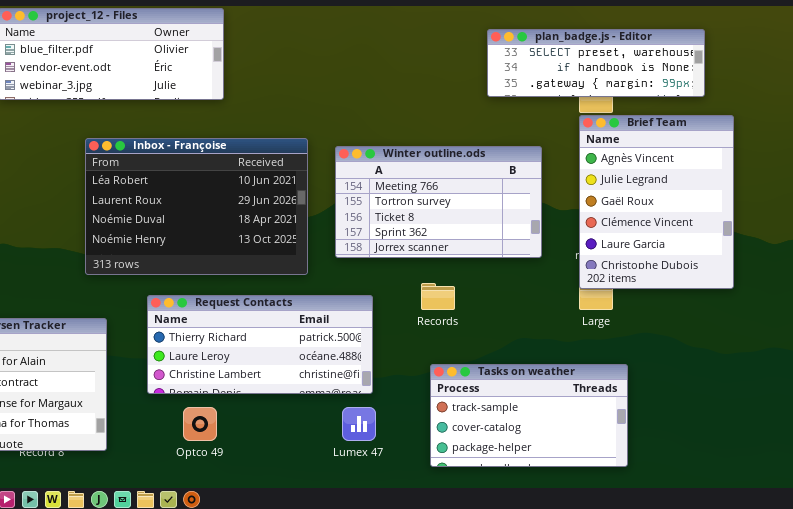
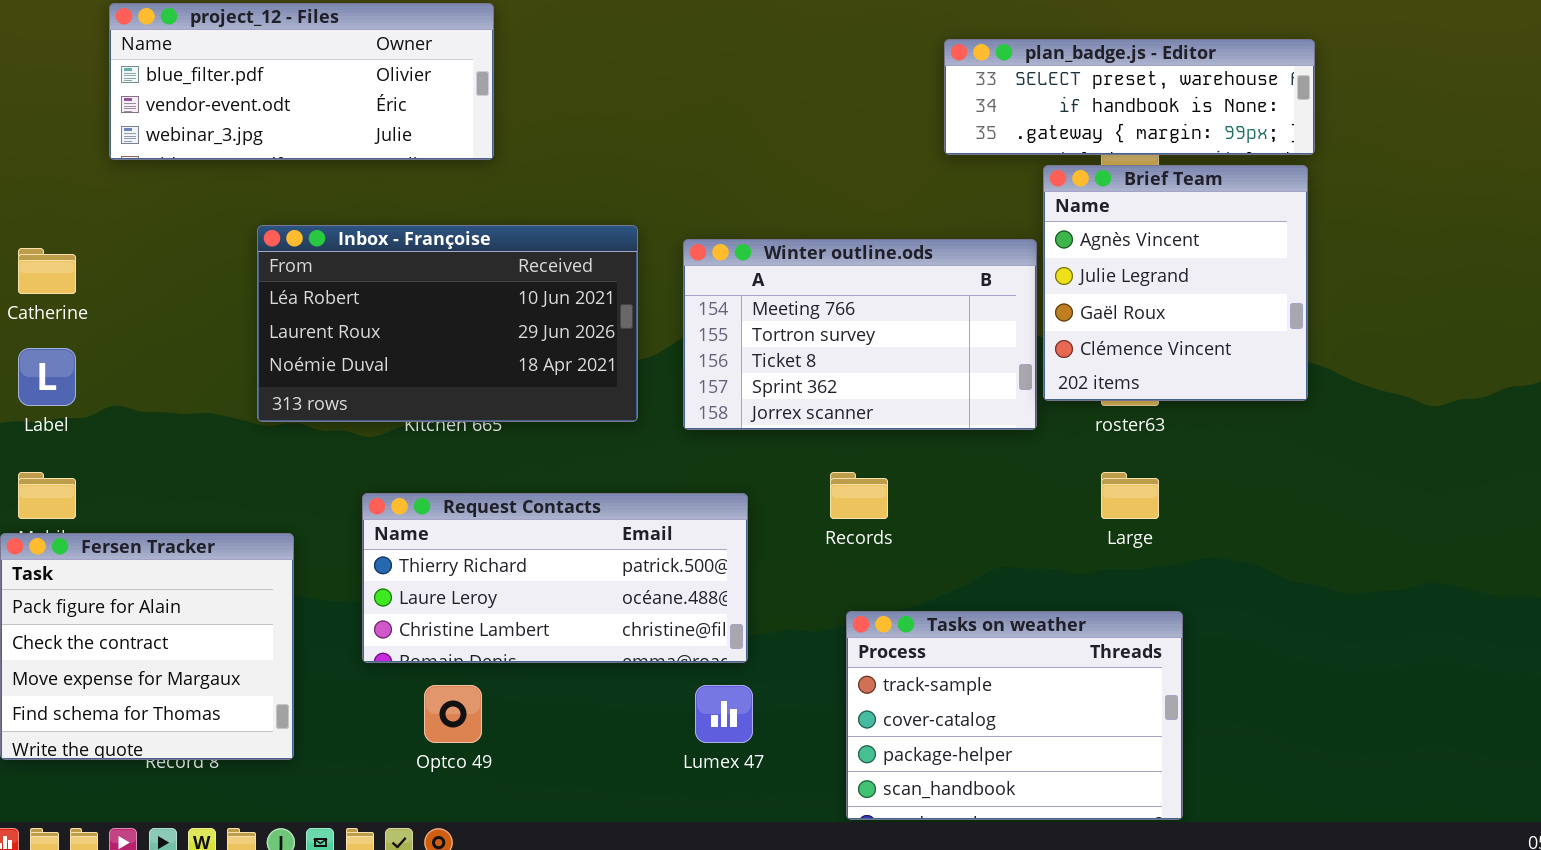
Brief Team: [579,115,734,289] -> [1043,165,1308,401], moved, resized
Inbox - Françoise: [85,138,308,275] -> [257,225,638,422], resized
Tasks on weather: [430,364,628,467] -> [846,611,1183,820], resized

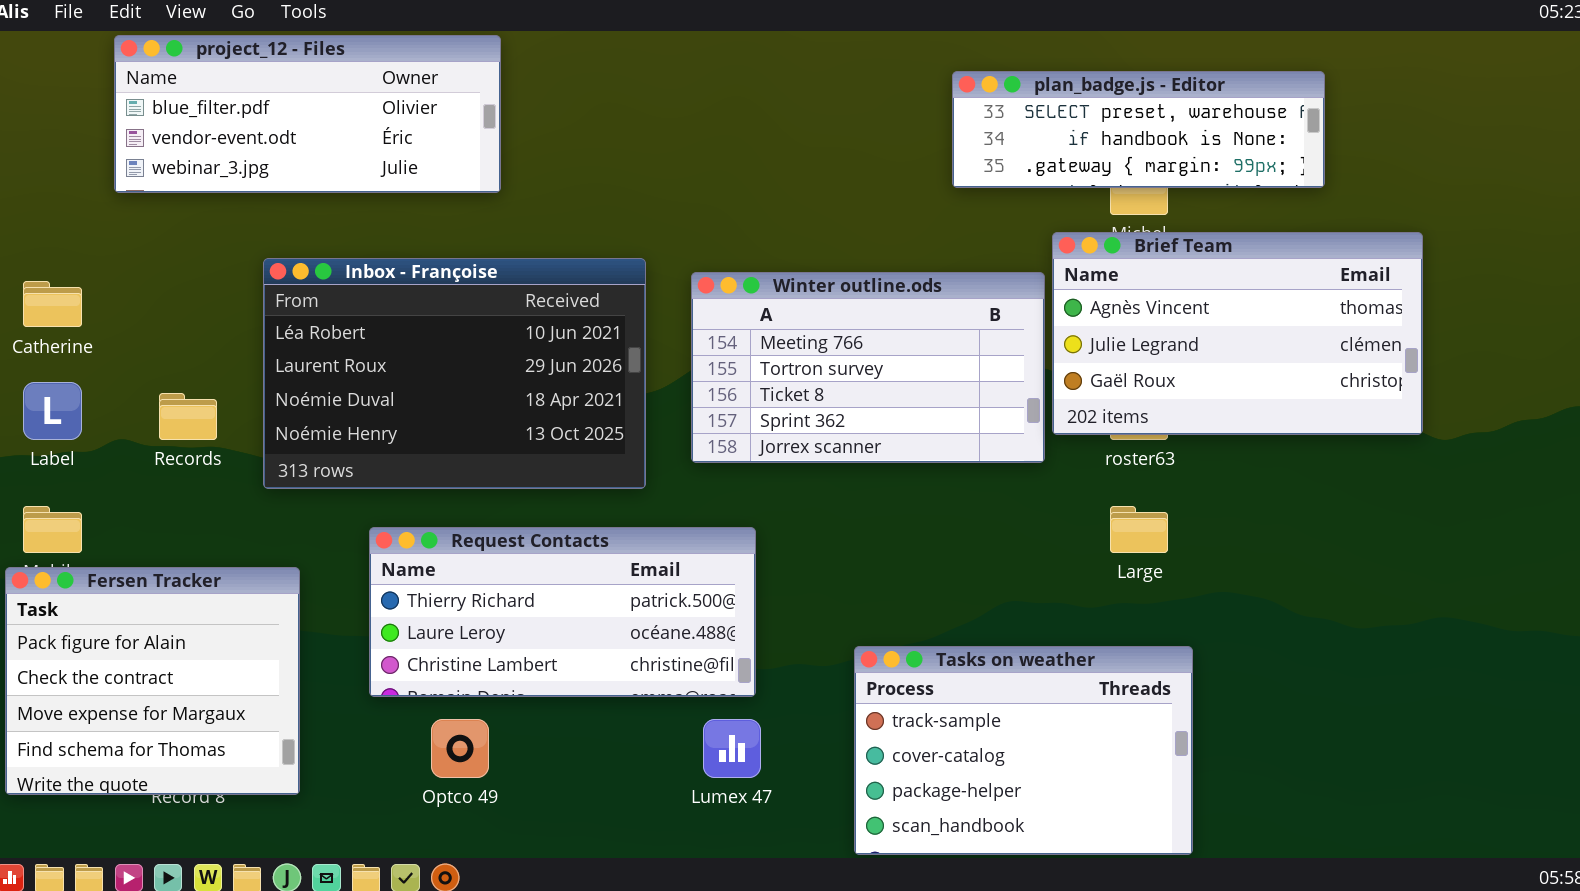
Brief Team: [1043,165,1308,401] -> [1052,232,1423,435], resized
Inbox - Françoise: [257,225,638,422] -> [263,258,646,489], resized
Records: [830,472,888,519] -> [159,393,217,440], moved

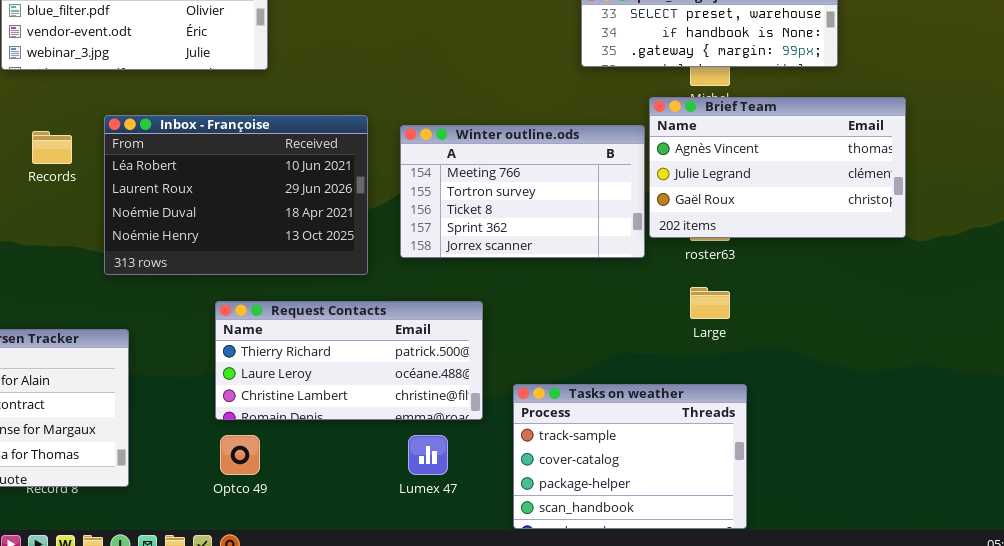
Records: [159,393,217,440] -> [32,131,72,164], moved
Request Contacts: [369,527,756,697] -> [215,301,483,420], moved

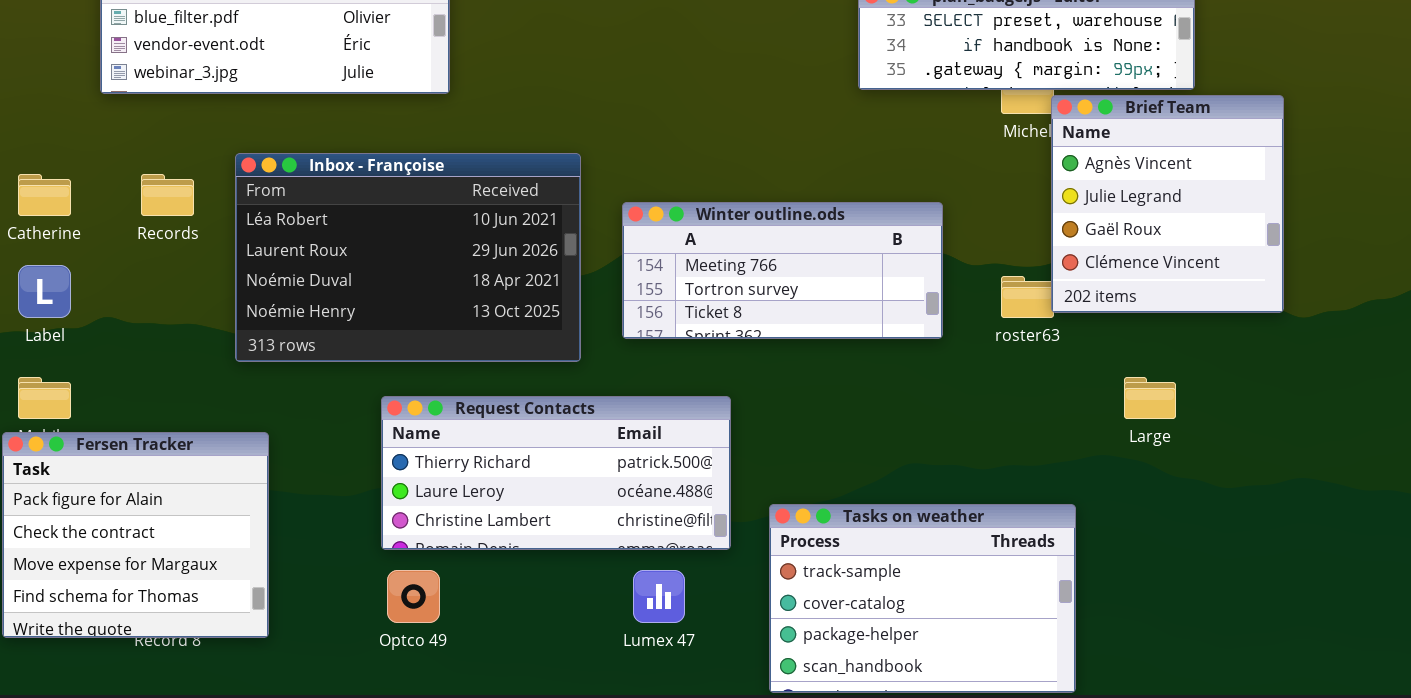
Brief Team: [649,97,906,238] -> [1051,95,1284,313], resized
Winter outline.ods: [400,125,645,258] -> [622,202,943,339], resized
Large: [690,287,730,319] -> [1124,377,1176,419], moved

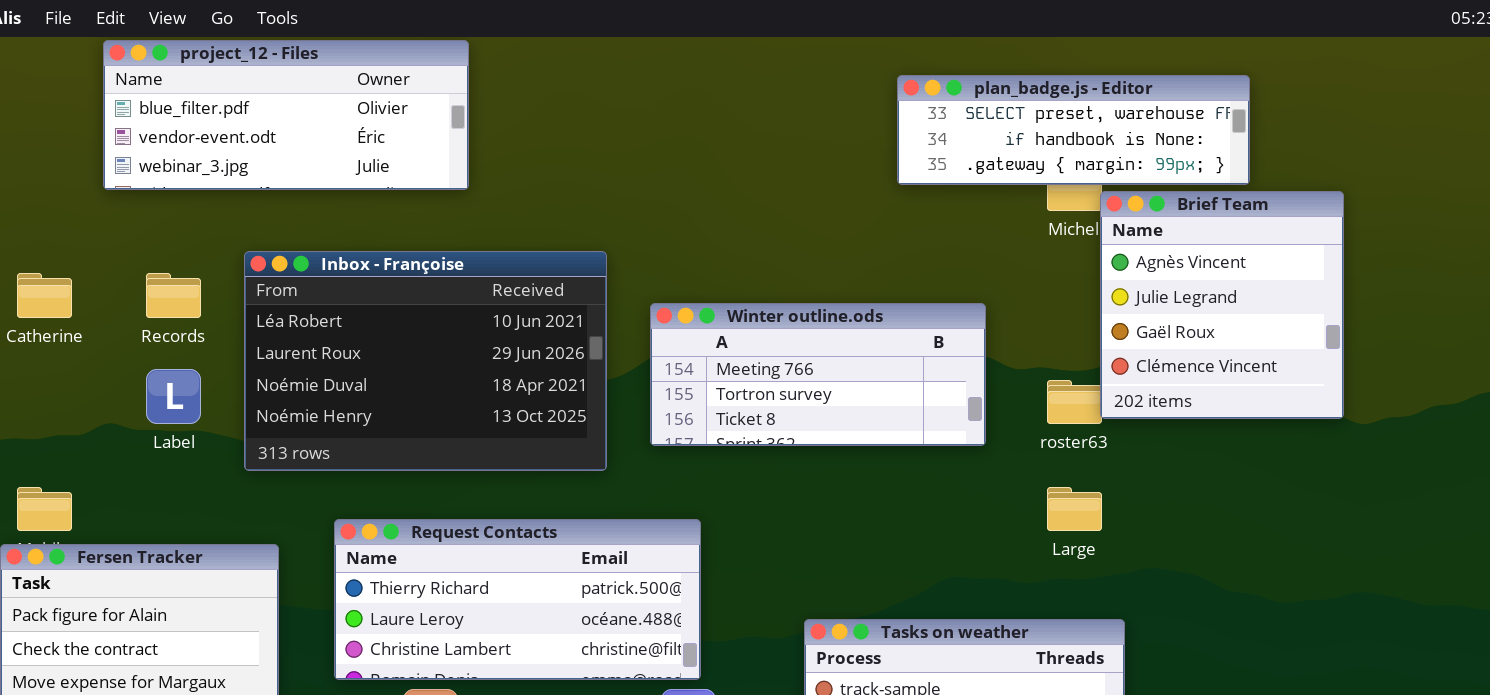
Label: [18,265,71,318] -> [146,369,201,424], moved
Large: [1124,377,1176,419] -> [1047,487,1102,531], moved
Request Contacts: [381,396,731,550] -> [334,519,701,680], moved

